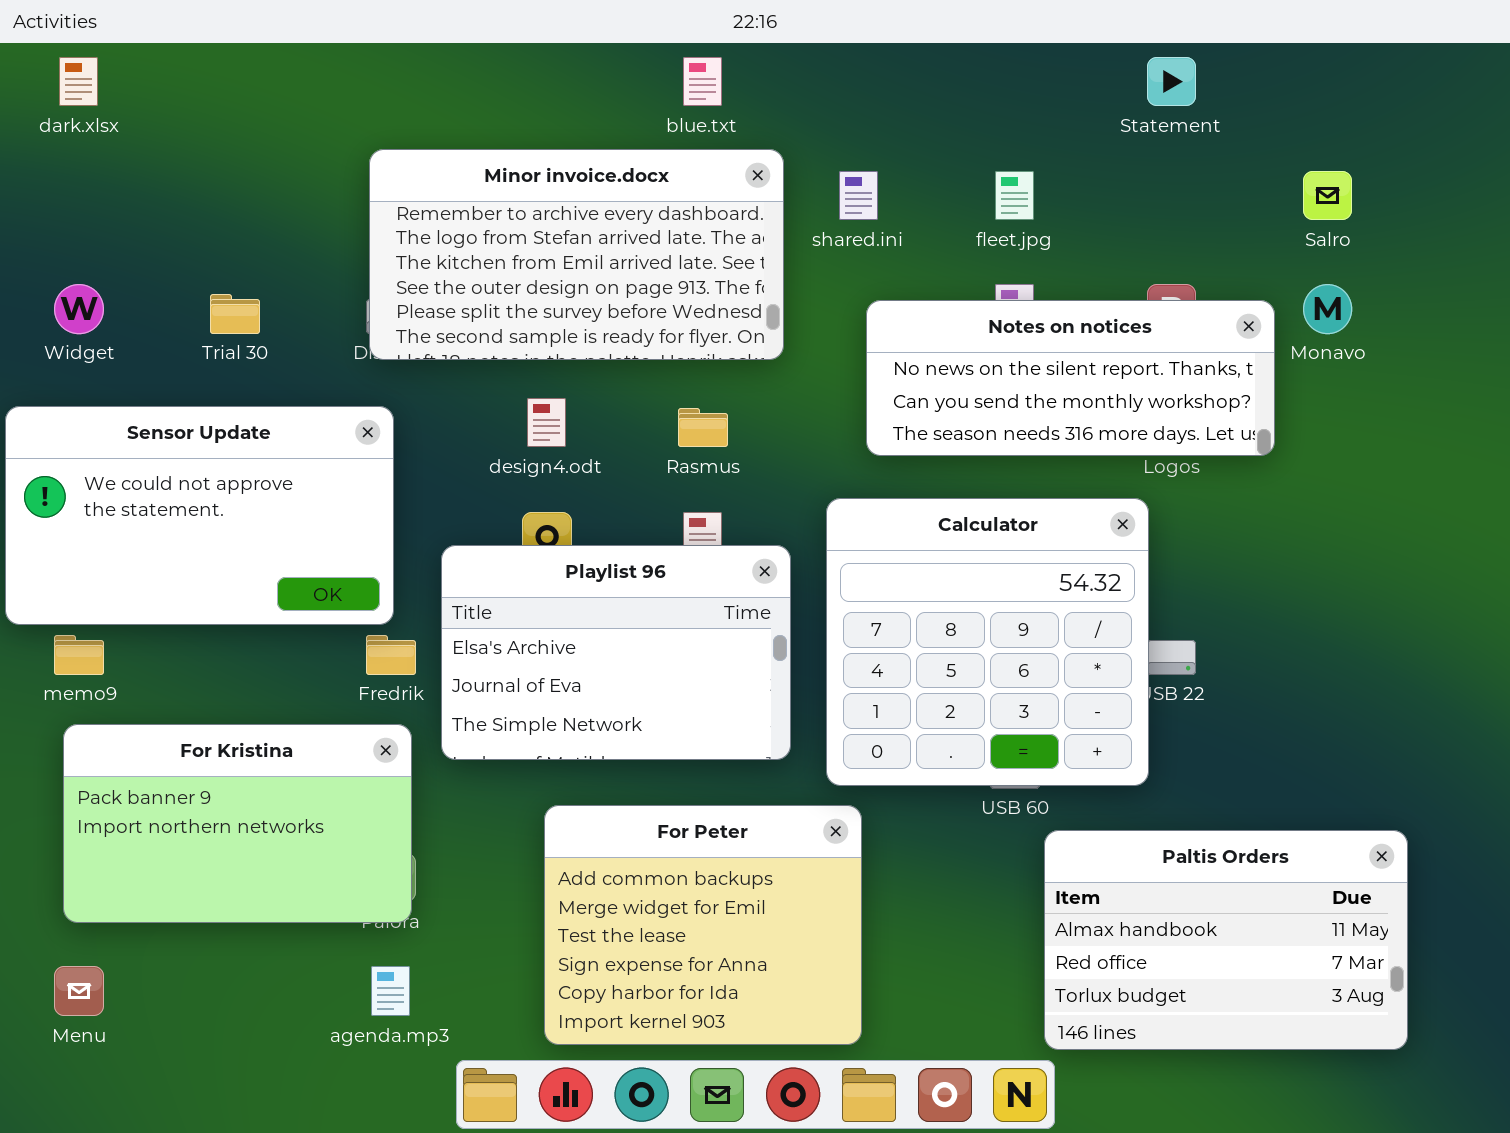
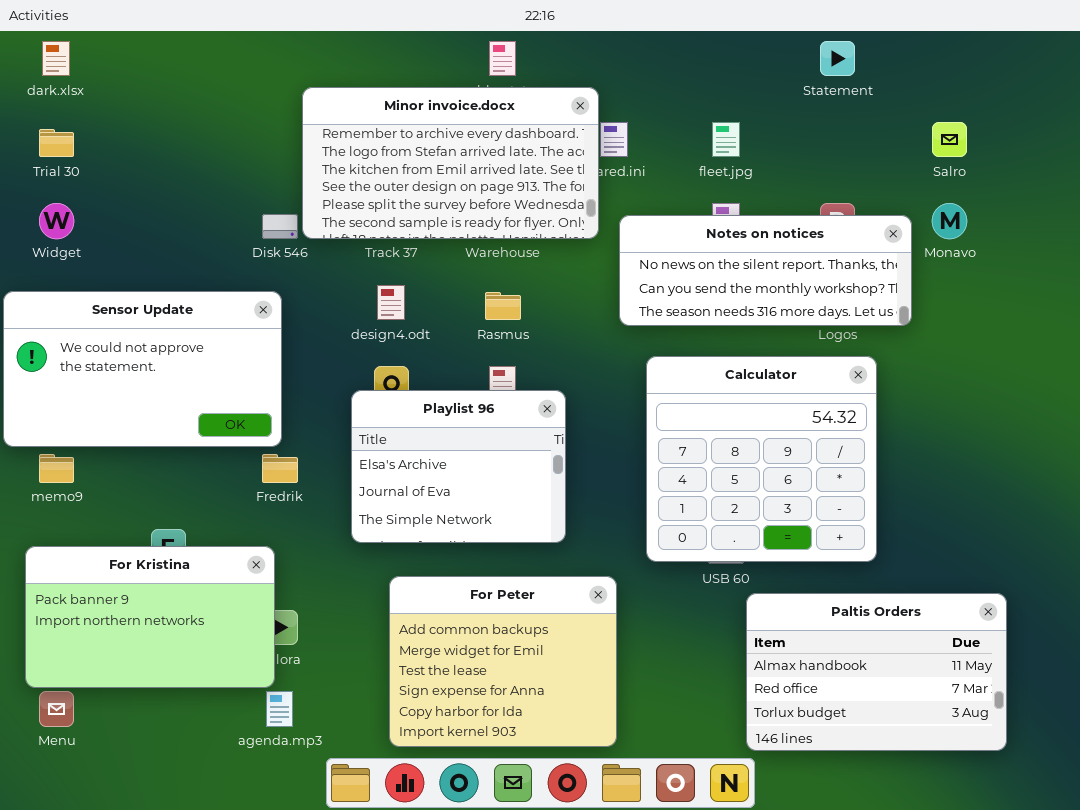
Minor invoice.docx: [369,149,784,360] -> [302,87,599,239], moved
Trial 30: [210,294,260,334] -> [39,129,74,157], moved
Calculator: [826,498,1149,786] -> [646,356,877,562], moved
Playlist 96: [441,545,791,760] -> [351,390,566,543], resized
For Kristina: [63,724,412,923] -> [25,546,275,688], moved

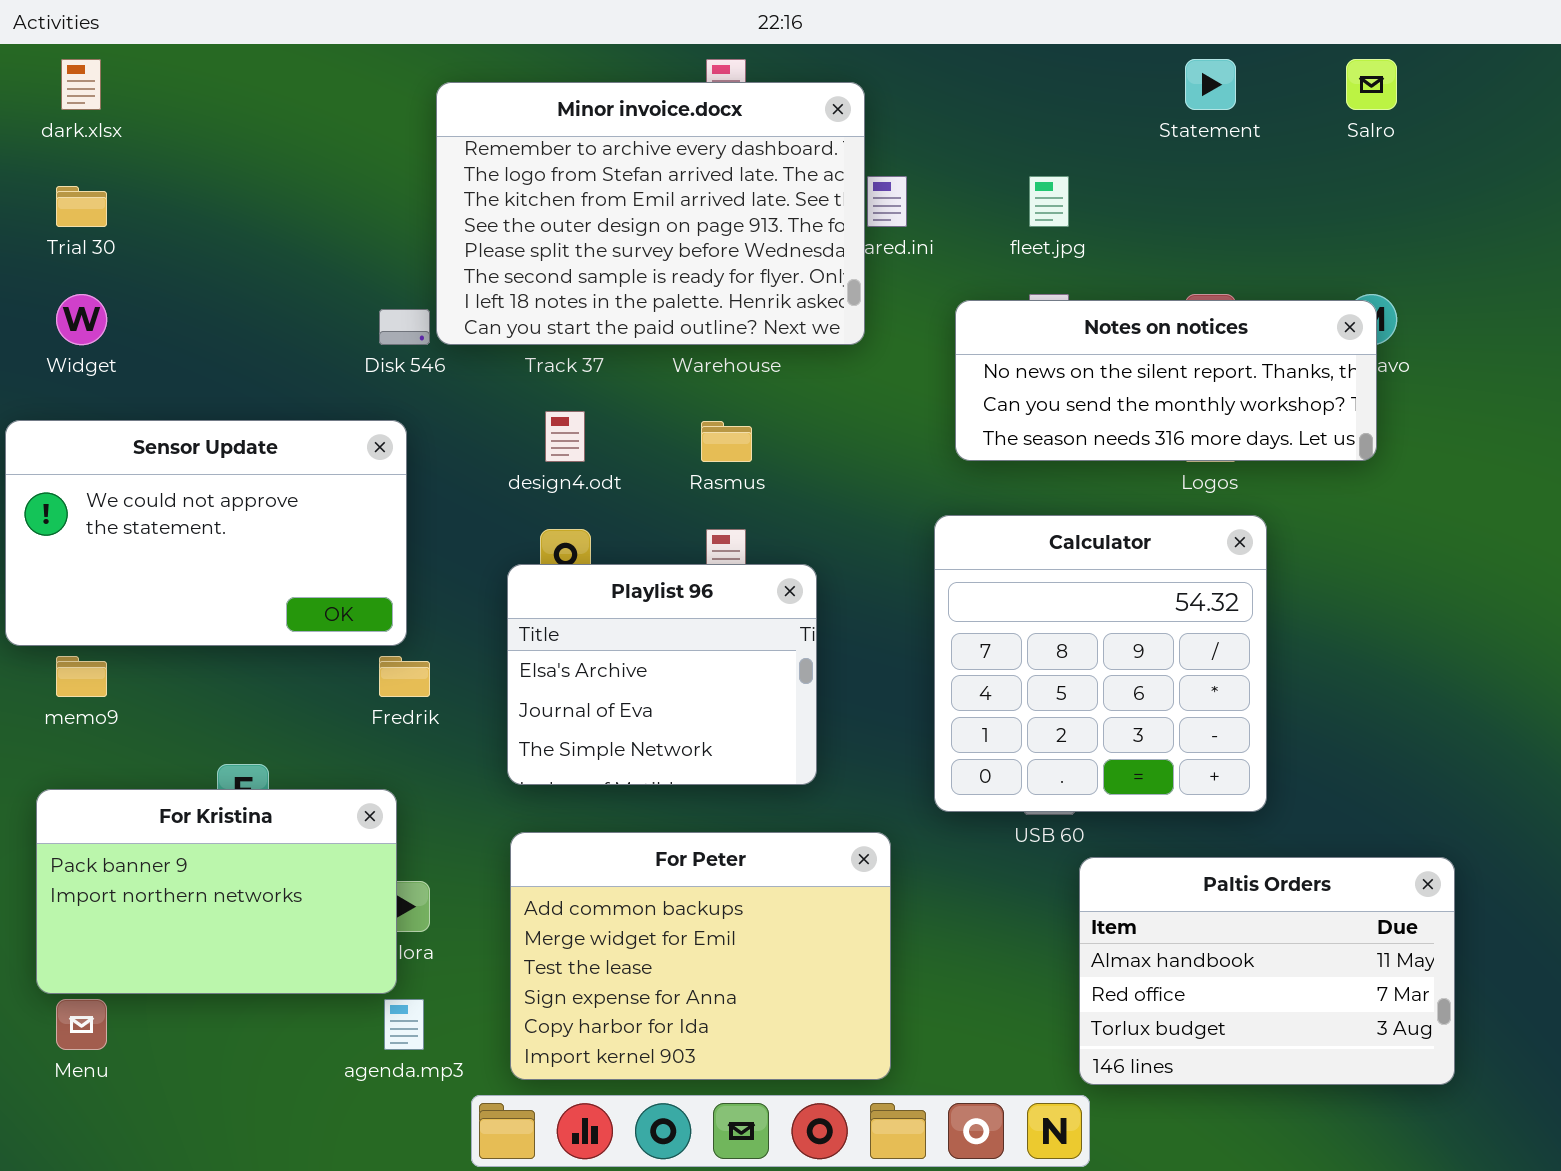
Minor invoice.docx: [302,87,599,239] -> [436,82,865,345], resized
Salro: [932,122,967,157] -> [1346,59,1397,110], moved
Notes on notices: [619,215,912,326] -> [955,300,1377,461], moved
For Peter: [389,576,617,747] -> [510,832,891,1080], resized

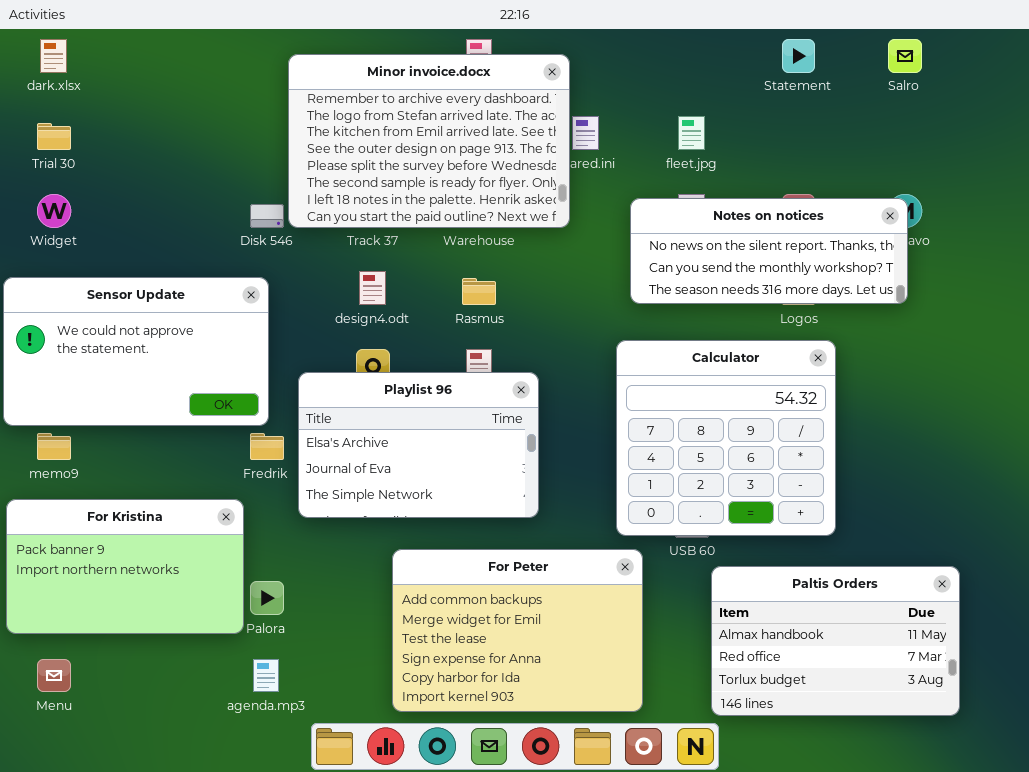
Playlist 96: [507,564,817,785] -> [298,372,539,518], resized
For Kristina: [36,789,397,994] -> [6,499,244,634], moved
For Peter: [510,832,891,1080] -> [392,549,643,712], moved

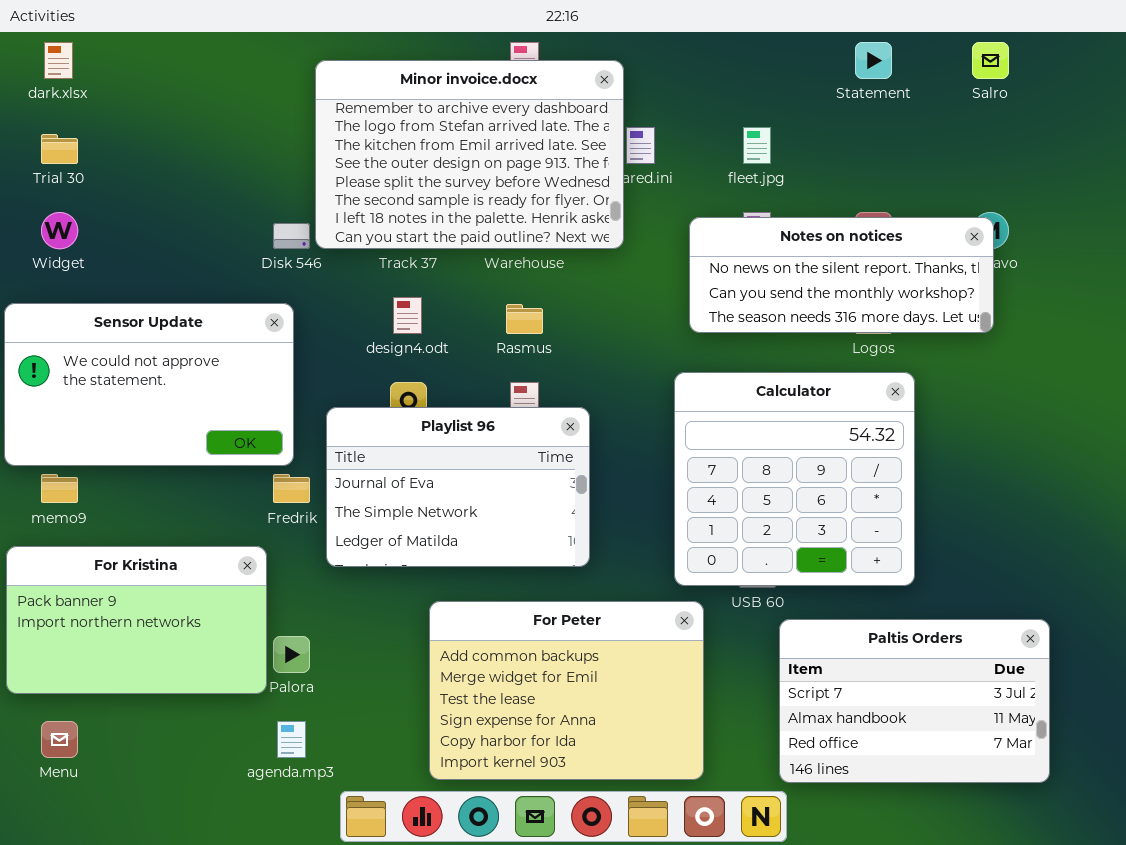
Playlist 96: [298,372,539,518] -> [326,407,590,567], scrolled down 1 row
Paltis Orders: [711,566,960,716] -> [779,619,1050,783], scrolled up 1 row

